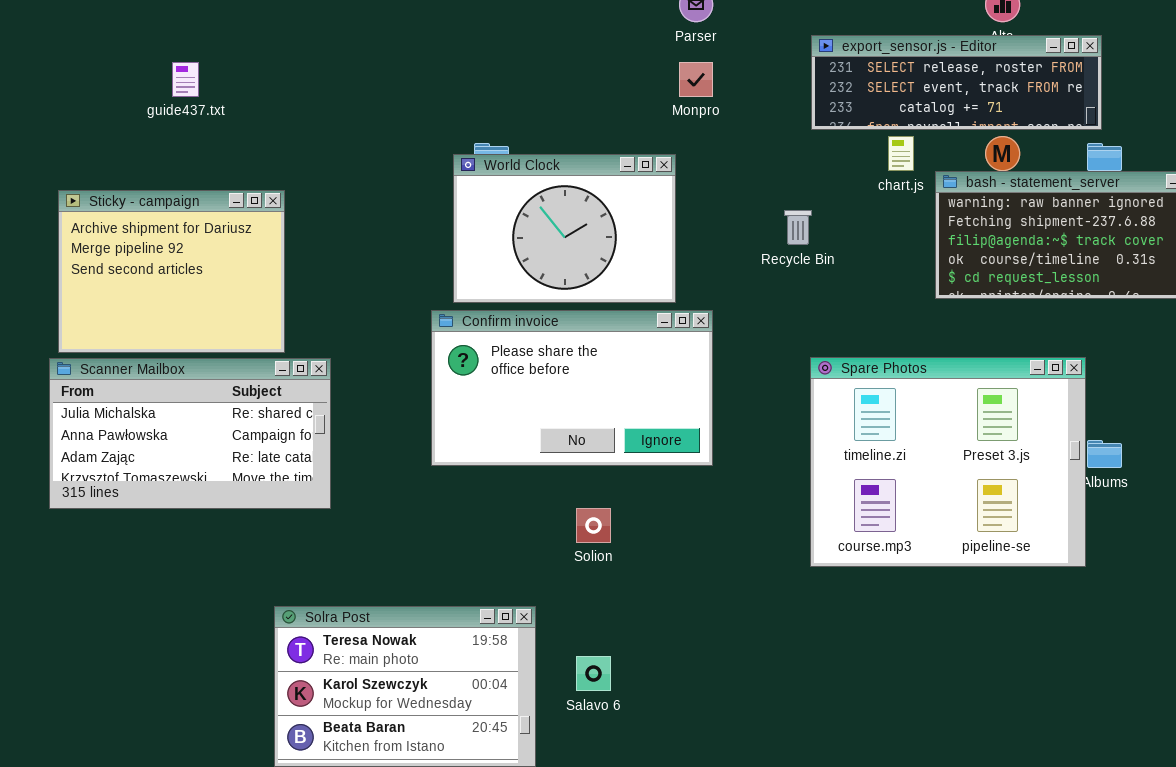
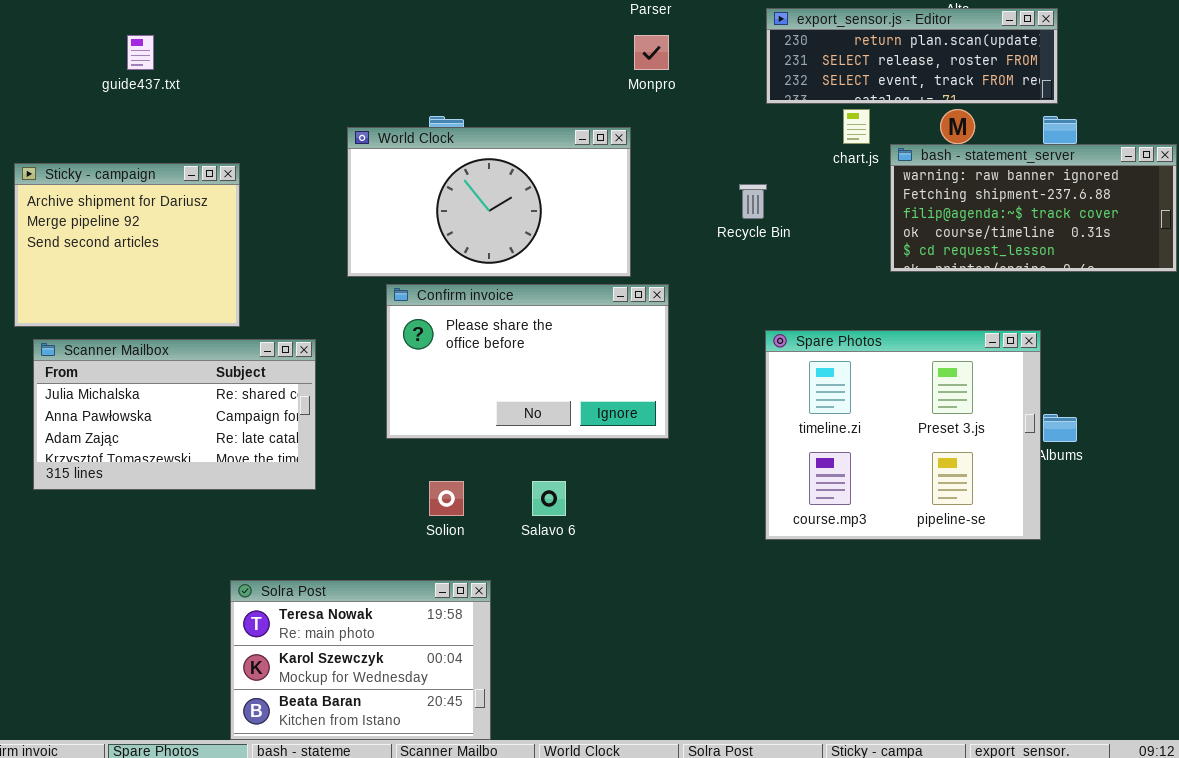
export_sensor.js - Editor: [811,35,1102,130] -> [766,8,1058,104], scrolled up 1 row
World Clock: [453,154,676,303] -> [347,127,631,277], resized
Scanner Mailbox: [49,358,331,509] -> [33,339,316,490], moved
Solion: [576,508,611,543] -> [429,481,464,516], moved
Salavo 6: [576,656,611,691] -> [532,481,566,516], moved

